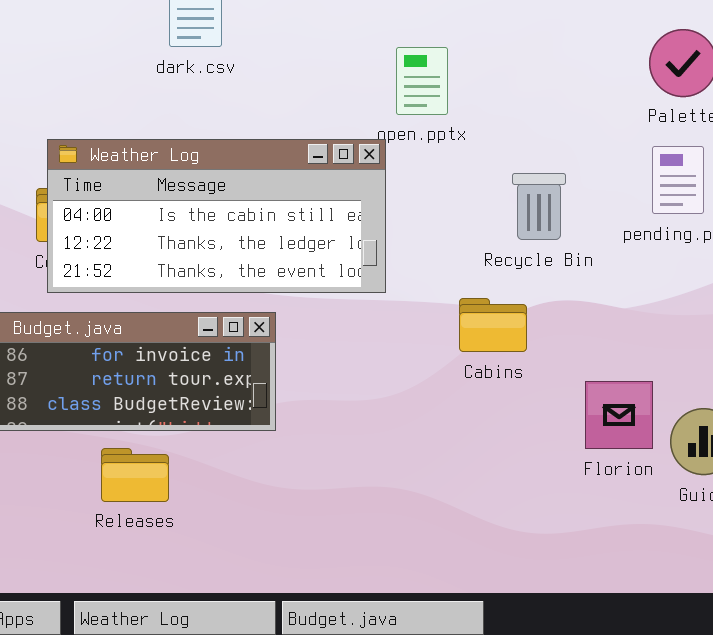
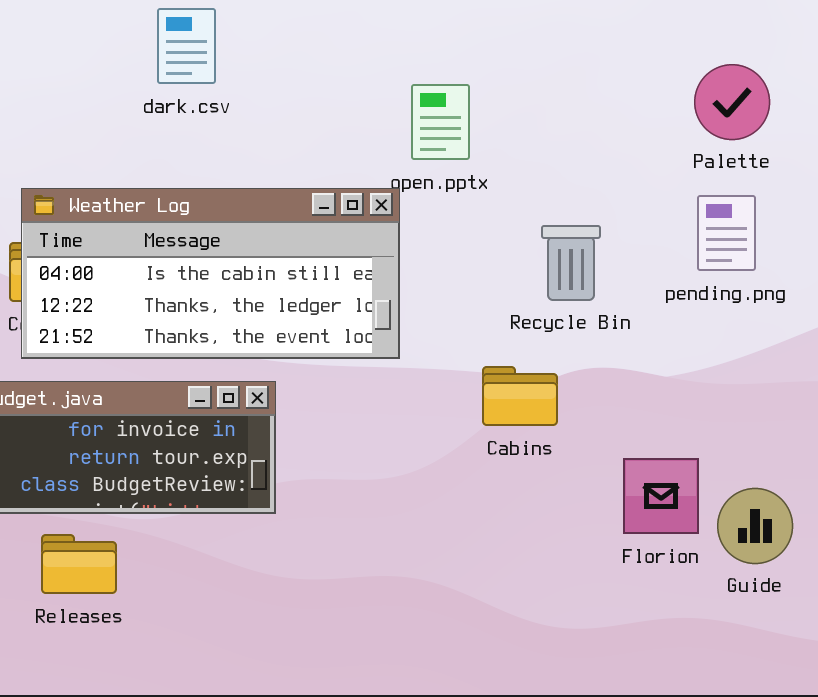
Releases: [101,448,169,502] -> [41,534,117,594], moved

